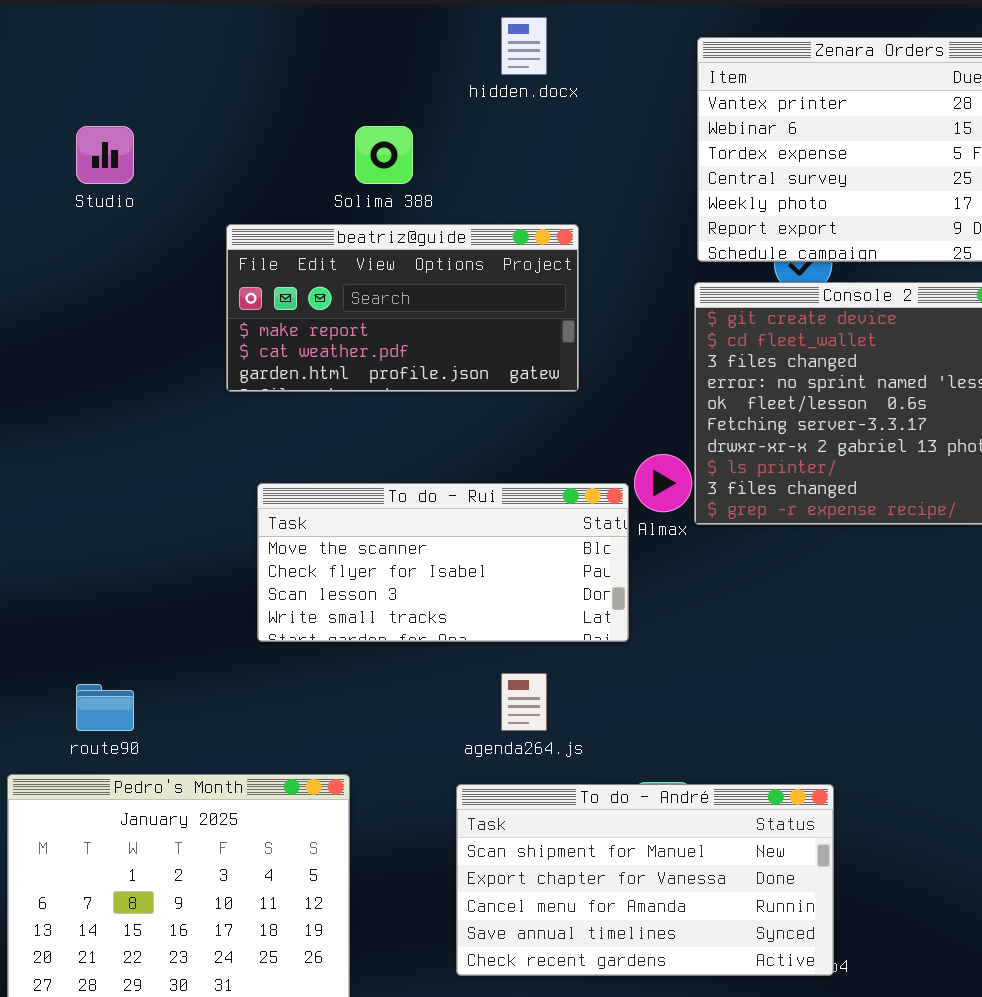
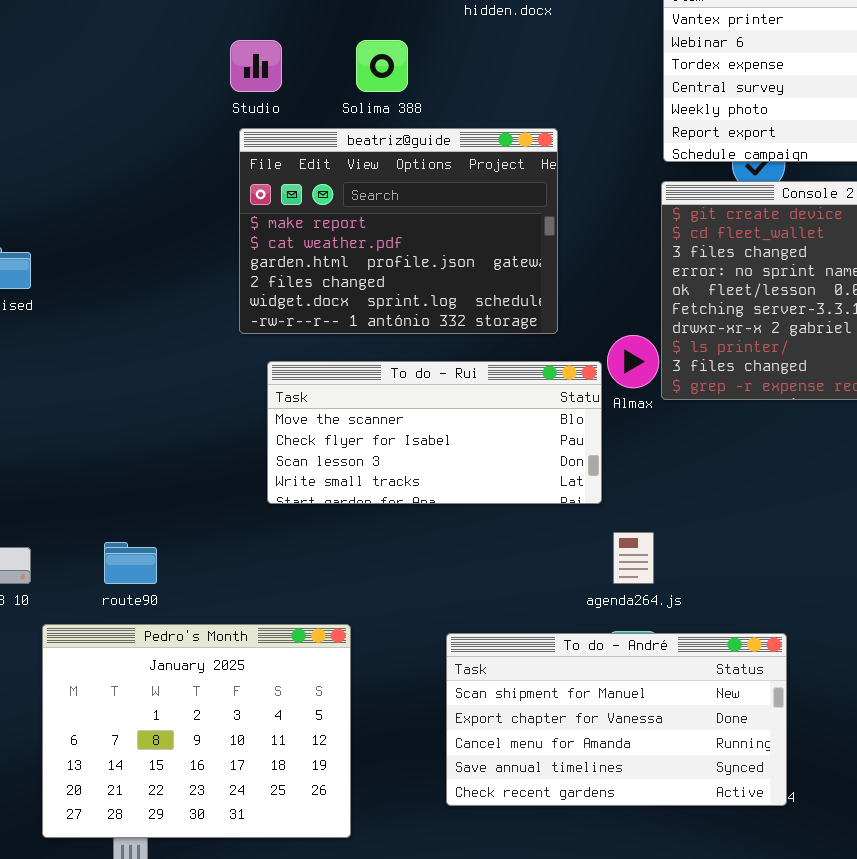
Studio: [76,126,134,184] -> [230,40,282,92], moved
beatriz@guide: [226,224,579,392] -> [239,128,558,334], resized
agenda264.js: [501,673,547,731] -> [613,532,654,584], moved

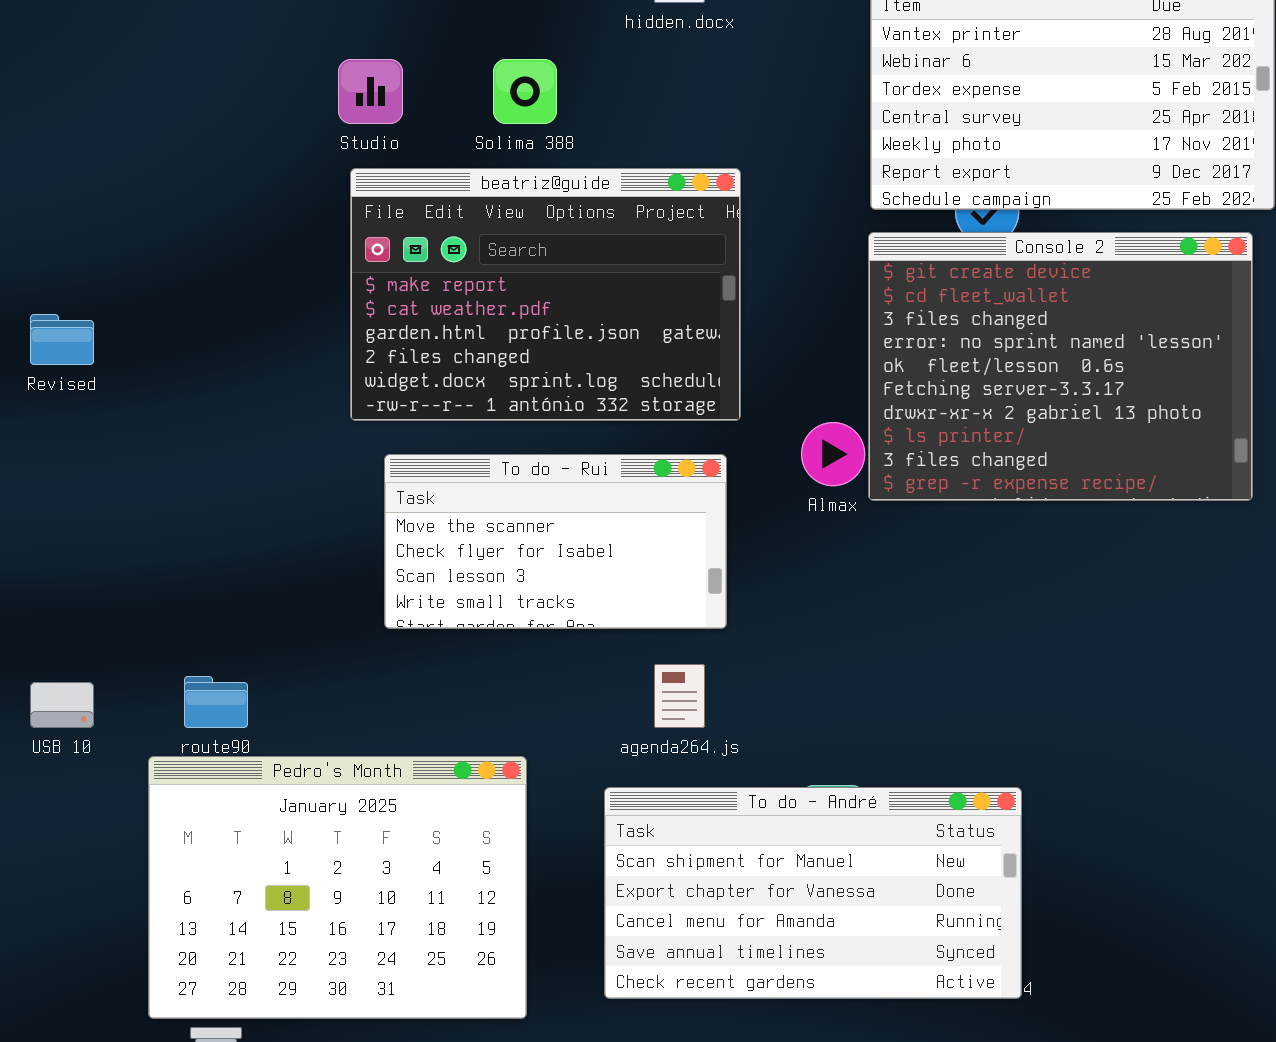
To do - Rui: [267,361,602,504] -> [384,454,727,629], resized
agenda264.js: [613,532,654,584] -> [654,664,705,728], moved
Pedro's Month: [42,624,351,838] -> [148,756,527,1019], moved

